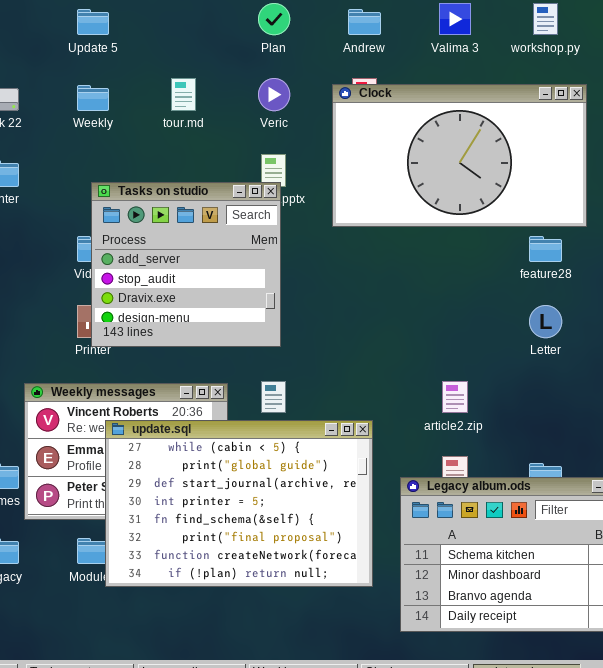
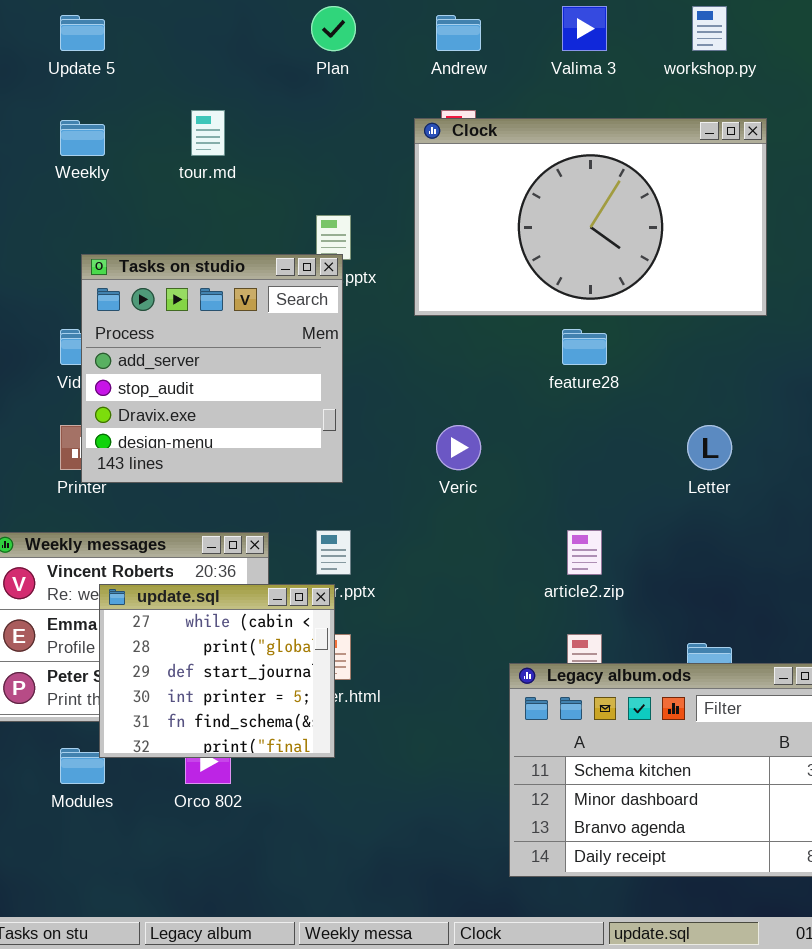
Veric: [258,78,290,111] -> [436,425,481,470], moved
feature28: [529,236,562,262] -> [562,329,607,365], moved
update.sql: [105,420,373,587] -> [99,584,335,758], resized

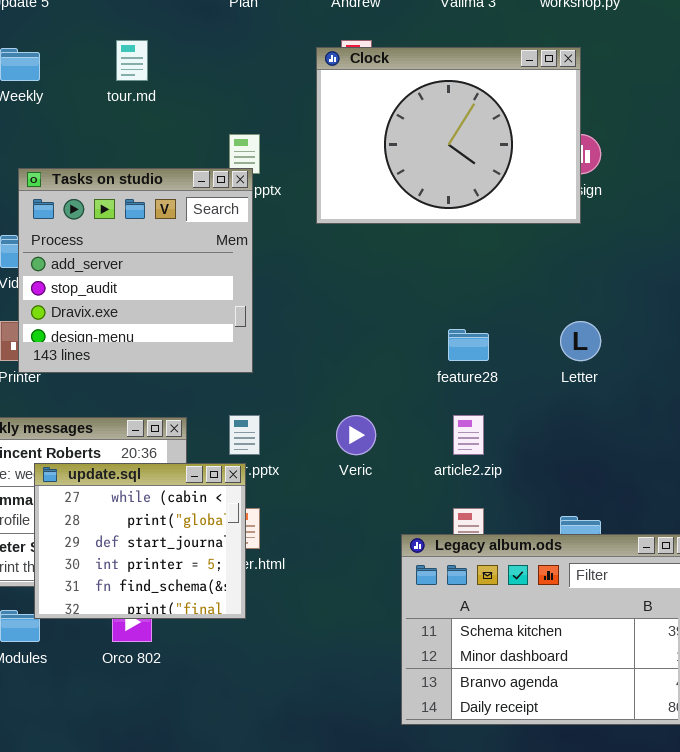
Clock: [414,118,767,316] -> [316,47,581,224], resized
feature28: [562,329,607,365] -> [448,329,489,361], moved
Veric: [436,425,481,470] -> [336,415,376,455], moved

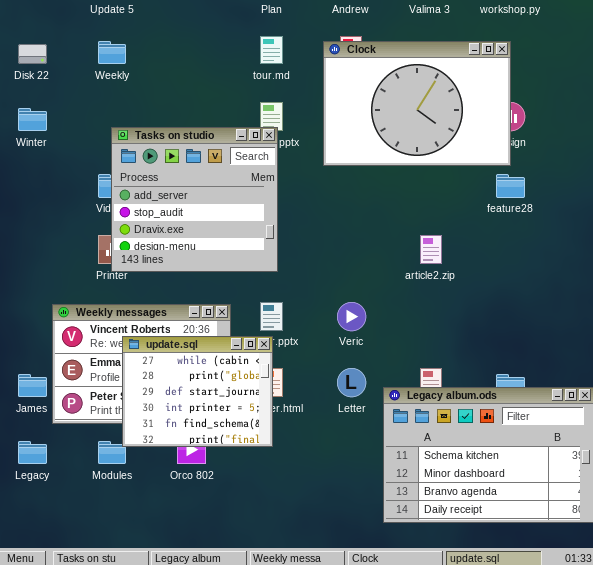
tour.md: [116,40,148,81] -> [260,36,283,64], moved
Letter: [560,321,601,361] -> [337,368,366,397], moved
feature28: [448,329,489,361] -> [496,174,525,198], moved
article2.zip: [453,415,484,455] -> [420,235,442,264], moved

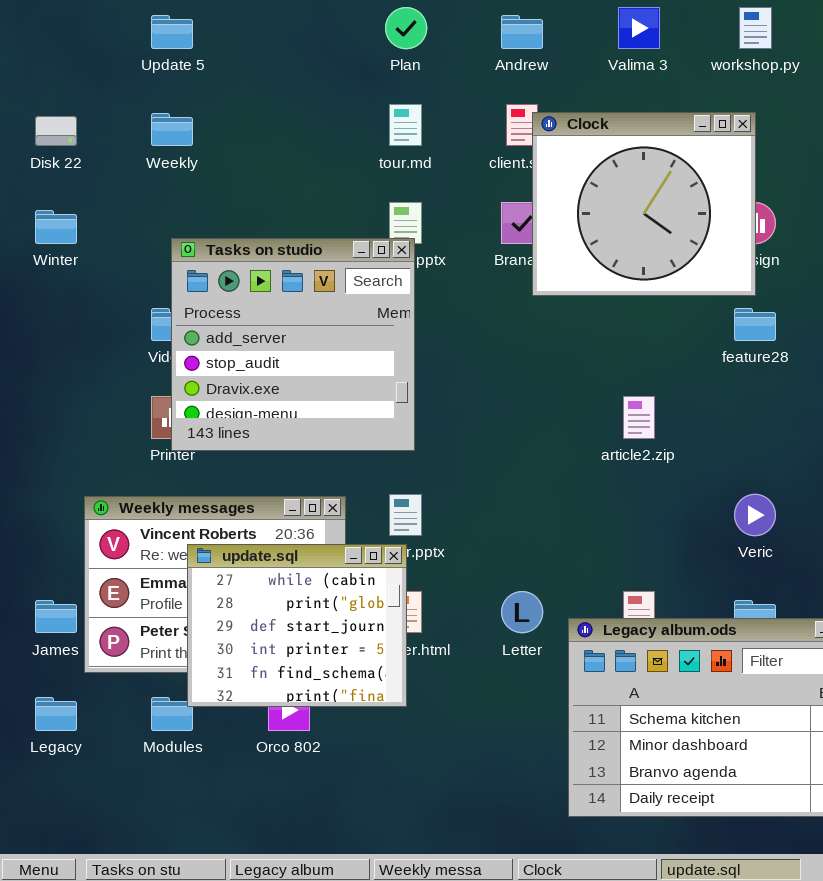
Clock: [323,41,511,166] -> [532,112,756,296], resized
Veric: [337,302,366,331] -> [734,494,776,536], moved

